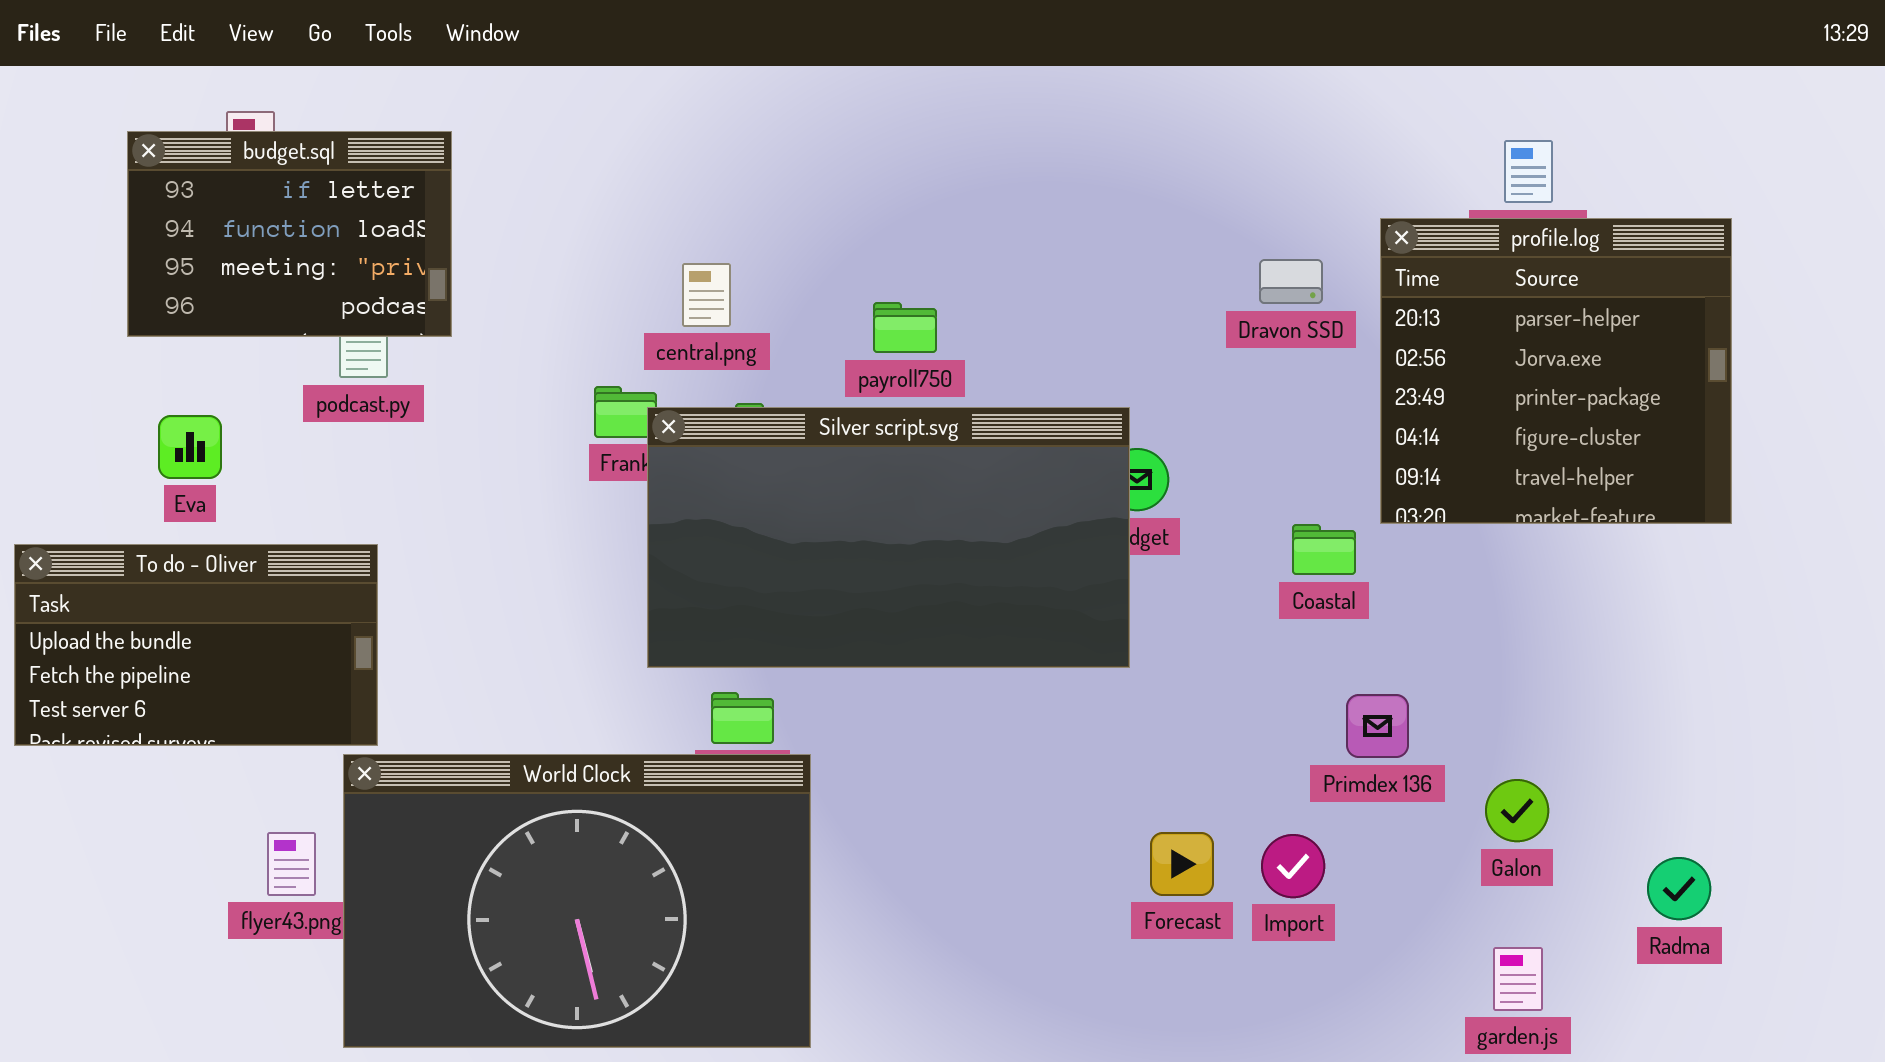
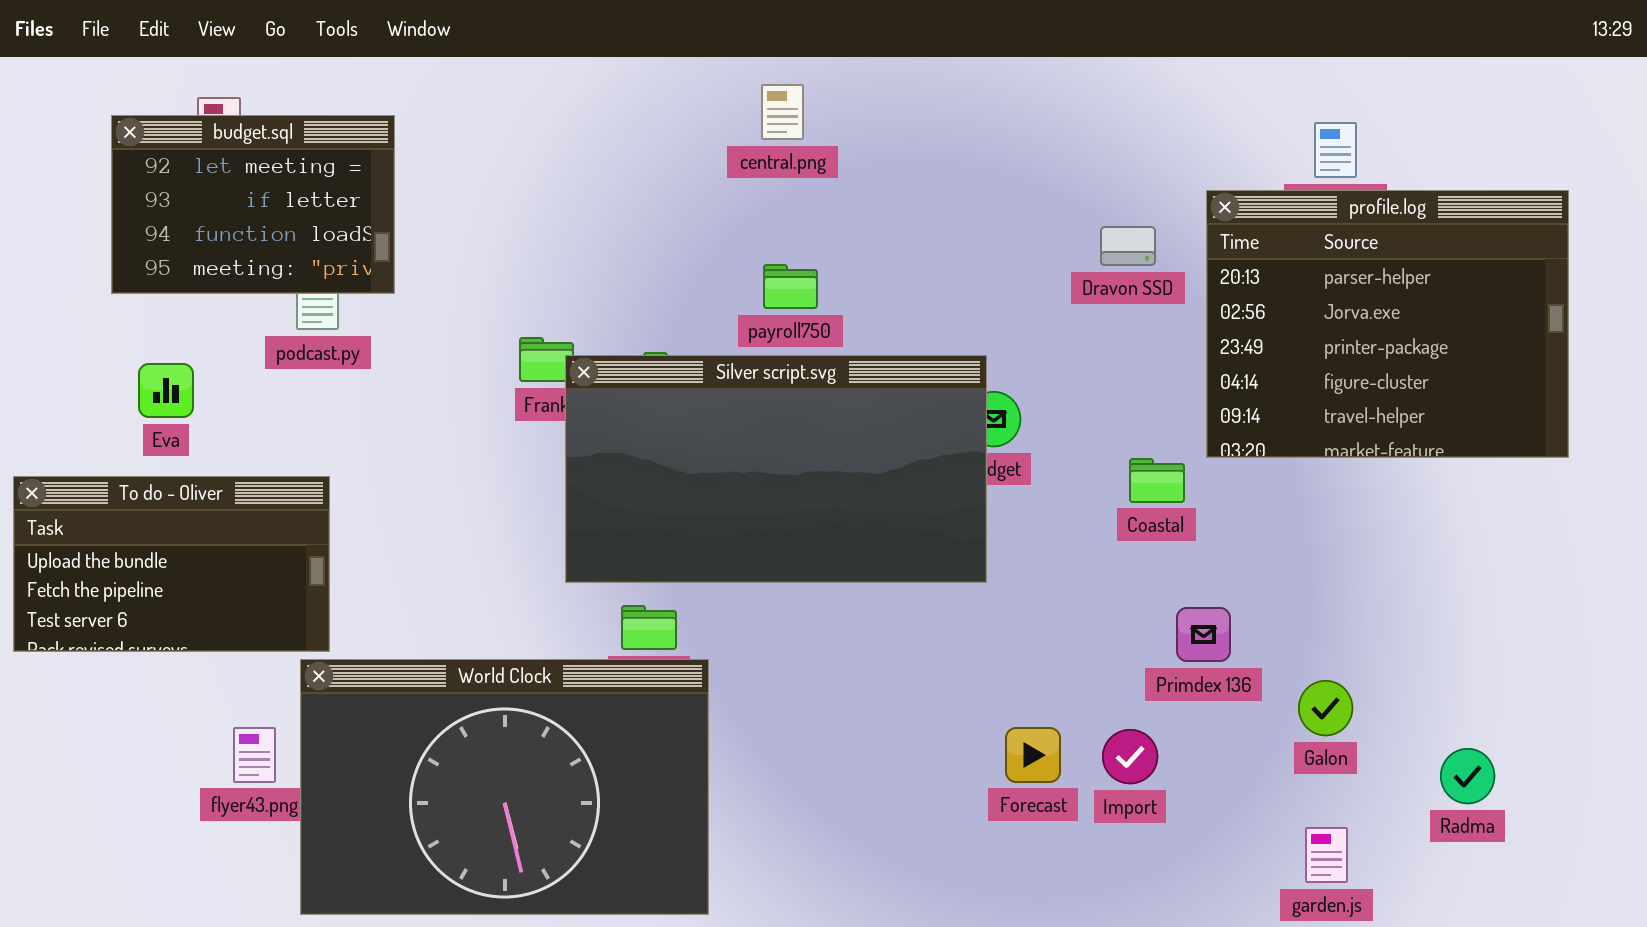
budget.sql: [127,131,452,337] -> [111,115,395,294], scrolled up 1 row
profile.log: [1380,218,1732,524] -> [1206,190,1569,458], resized
central.png: [682,263,731,327] -> [761,84,804,140], moved

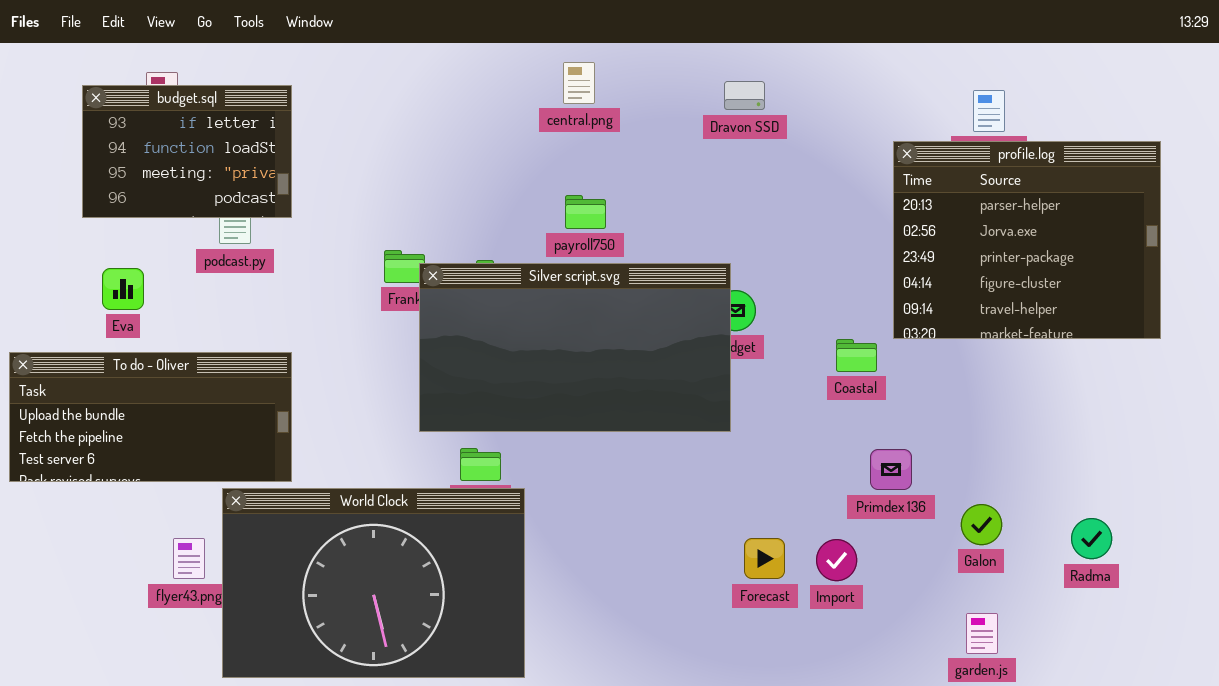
budget.sql: [111,115,395,294] -> [82,85,292,218], scrolled down 1 row
Dravon SSD: [1100,226,1156,266] -> [724,81,765,110], moved
To do - Oliver: [13,476,330,652] -> [9,352,292,482], resized
Radma: [1440,748,1495,804] -> [1071,518,1112,559], moved

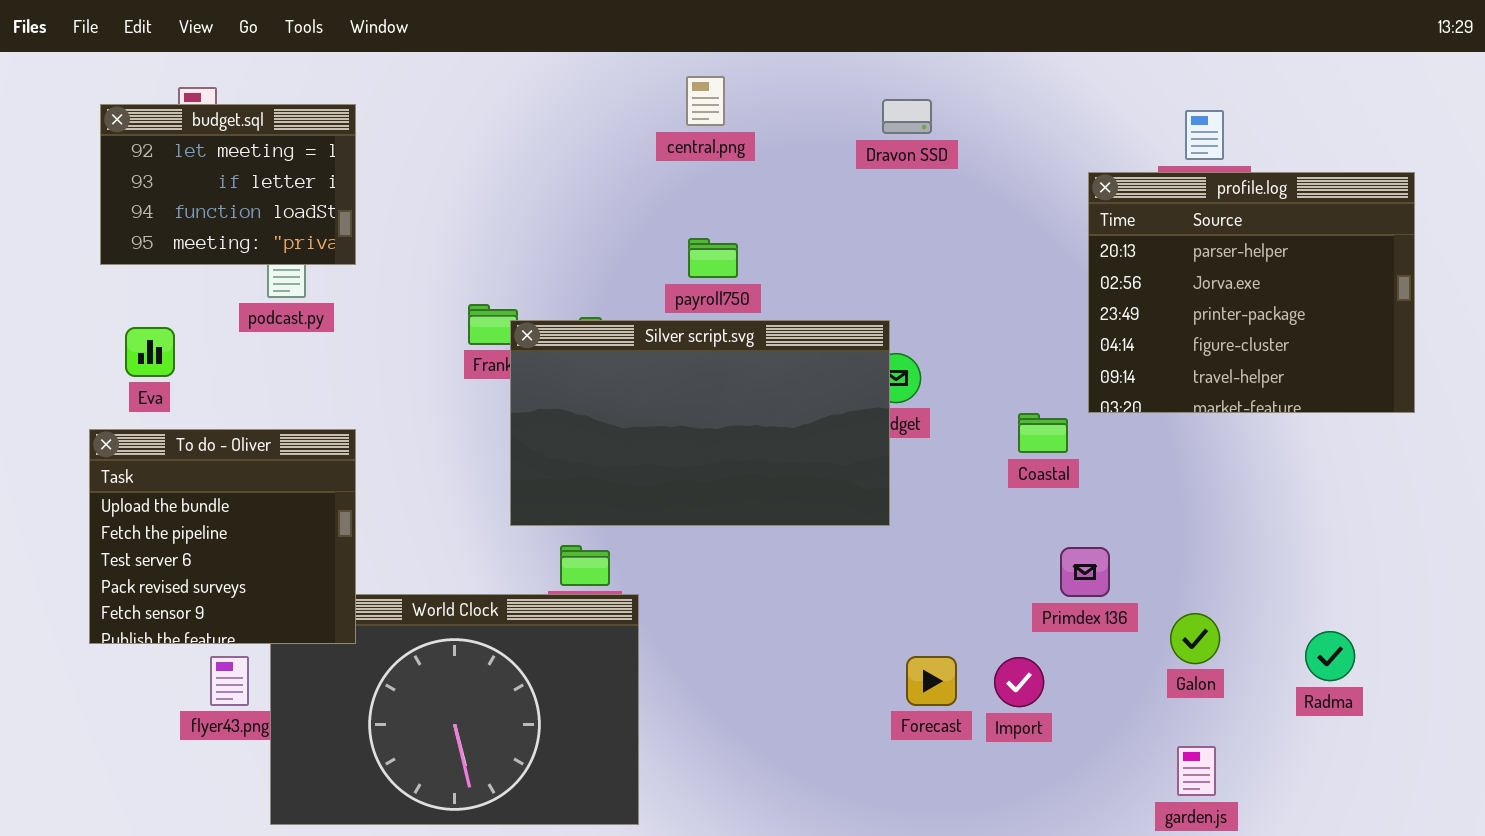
budget.sql: [82,85,292,218] -> [100,104,356,265], scrolled up 1 row
To do - Oliver: [9,352,292,482] -> [89,429,356,644], resized

